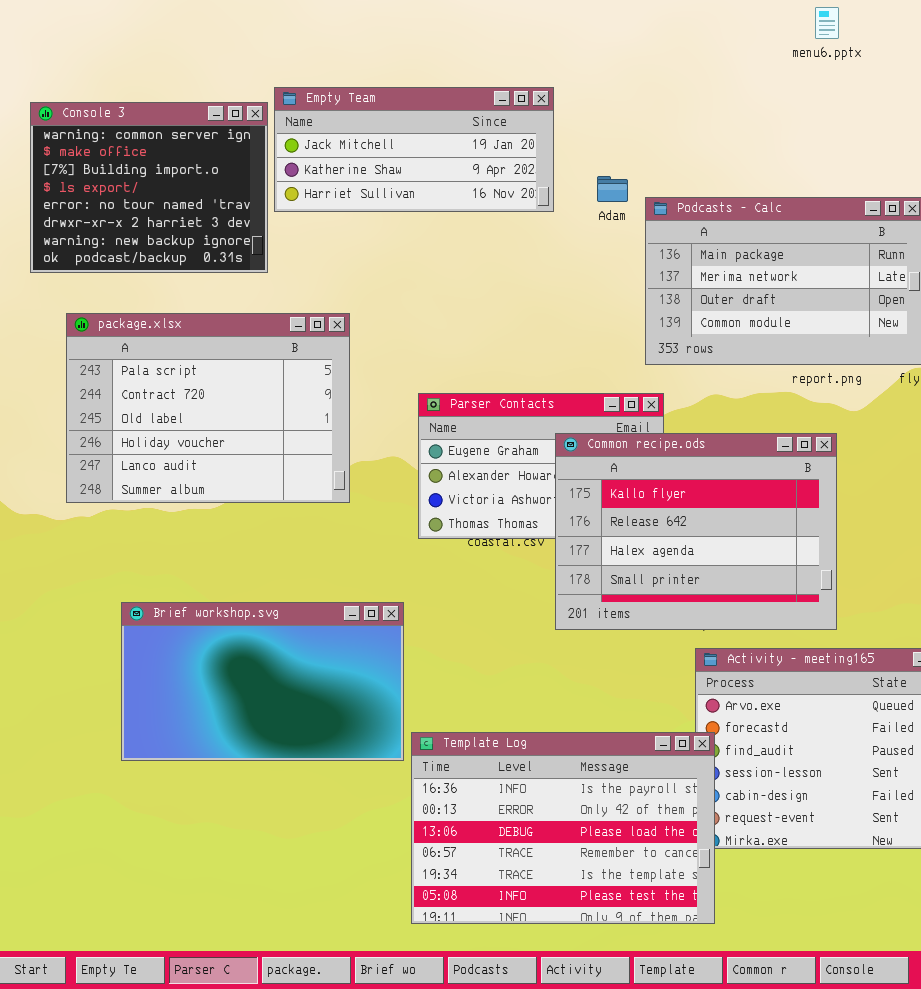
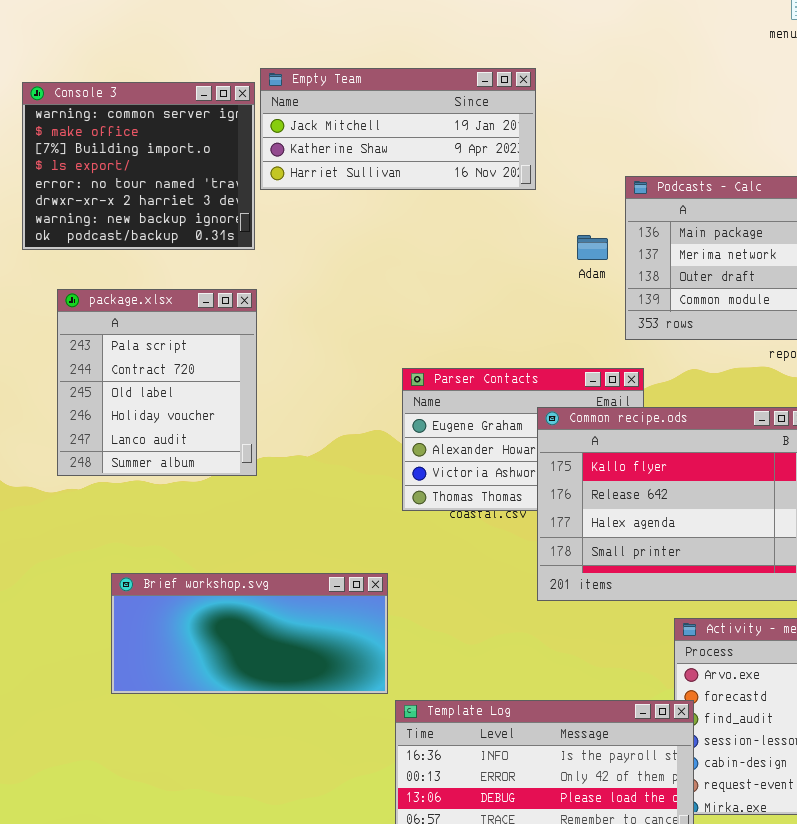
Adam: [597,176,628,202] -> [577,235,608,260], moved
package.xlsx: [66,313,350,503] -> [57,289,257,476], resized
Brief workshop.svg: [121,602,404,761] -> [111,573,388,694], resized

